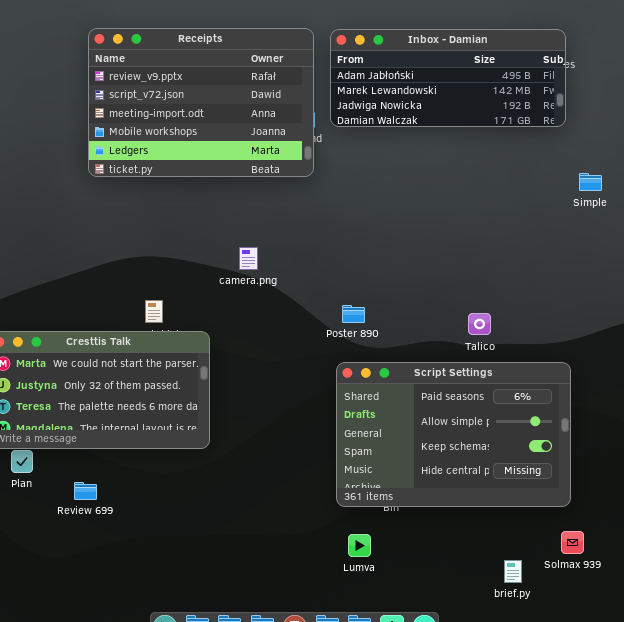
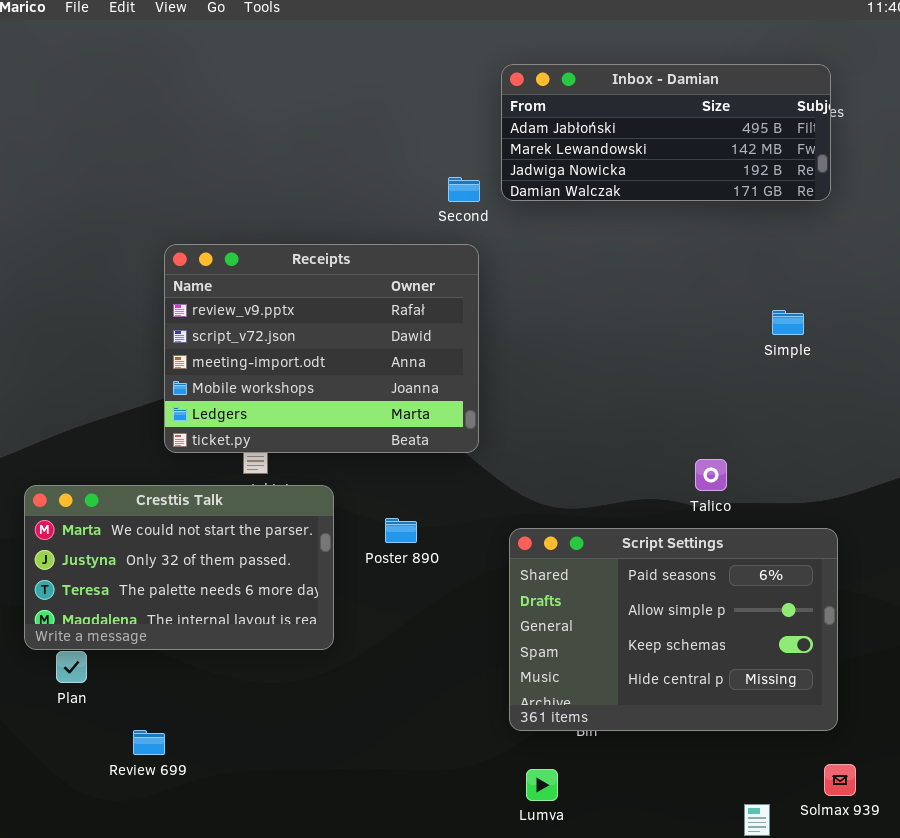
Receipts: [88,28,314,177] -> [164,244,479,453], moved
Simple: [579,173,602,191] -> [772,310,804,335], moved
Poster 890: [342,305,365,323] -> [385,518,417,543], moved
Review 699: [74,482,97,500] -> [133,730,165,755], moved

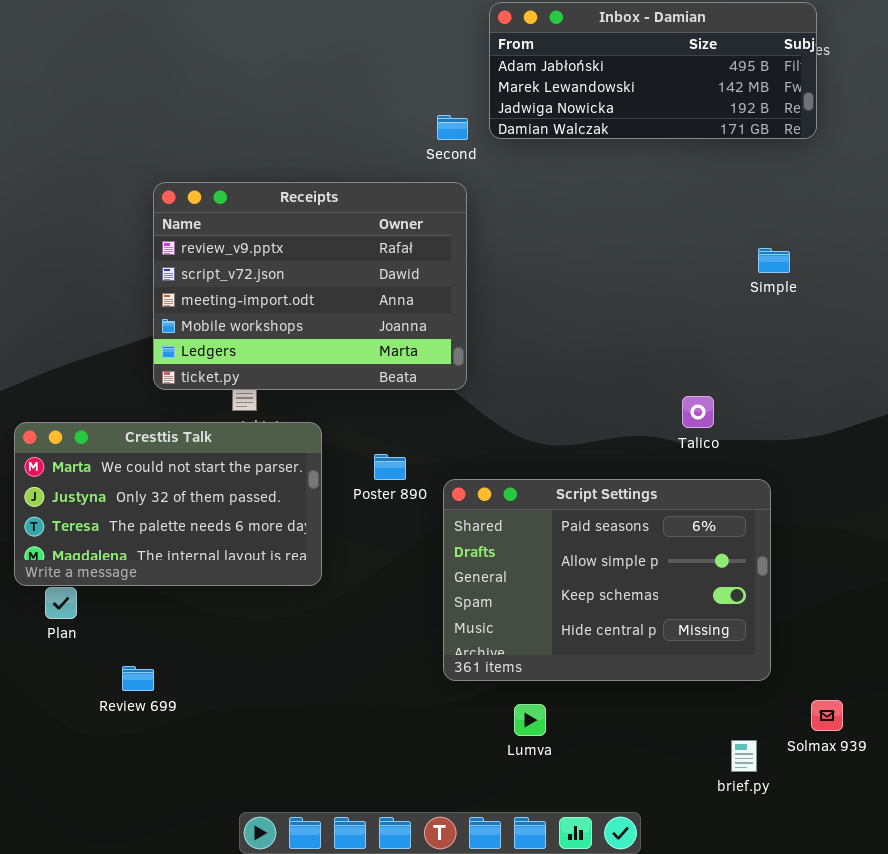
Script Settings: [509,528,838,731] -> [443,479,771,681], moved

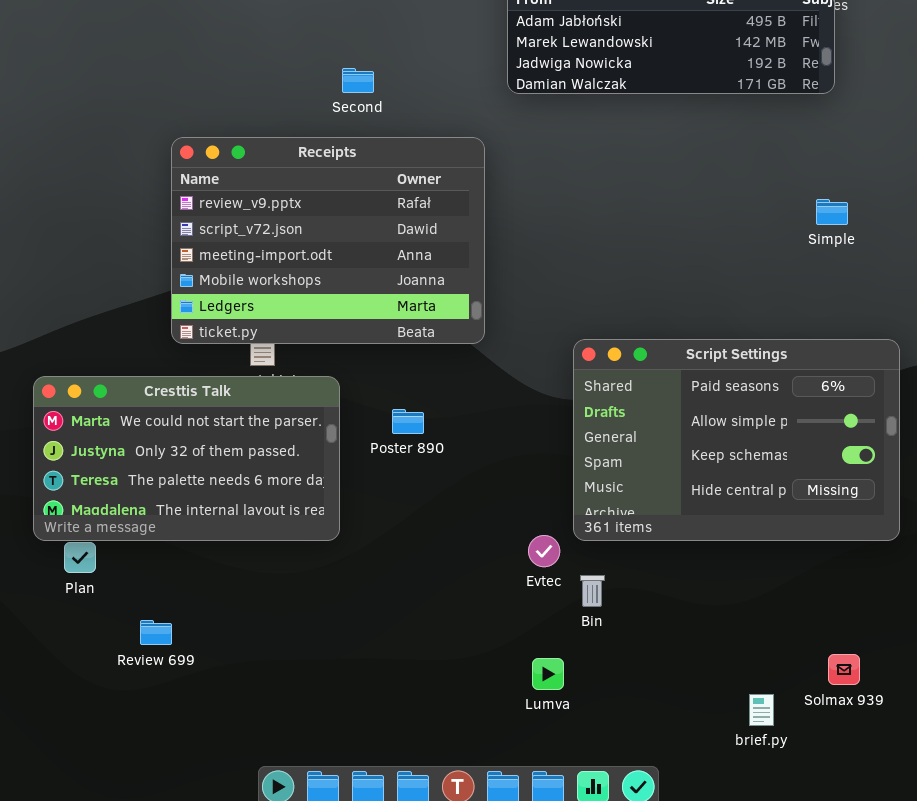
Second: [437,115,468,140] -> [342,68,374,93], moved
Simple: [758,248,790,273] -> [816,199,848,225], moved
Script Settings: [443,479,771,681] -> [573,339,900,541], moved

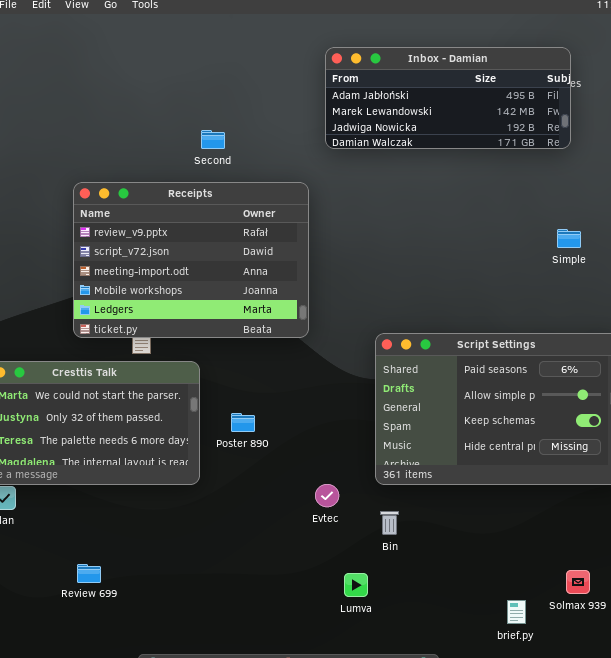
Poster 890: [392,409,424,434] -> [231,413,255,432], moved
Evtec: [528,535,560,567] -> [315,484,339,507], moved
Review 699: [140,620,172,645] -> [77,564,101,583], moved

